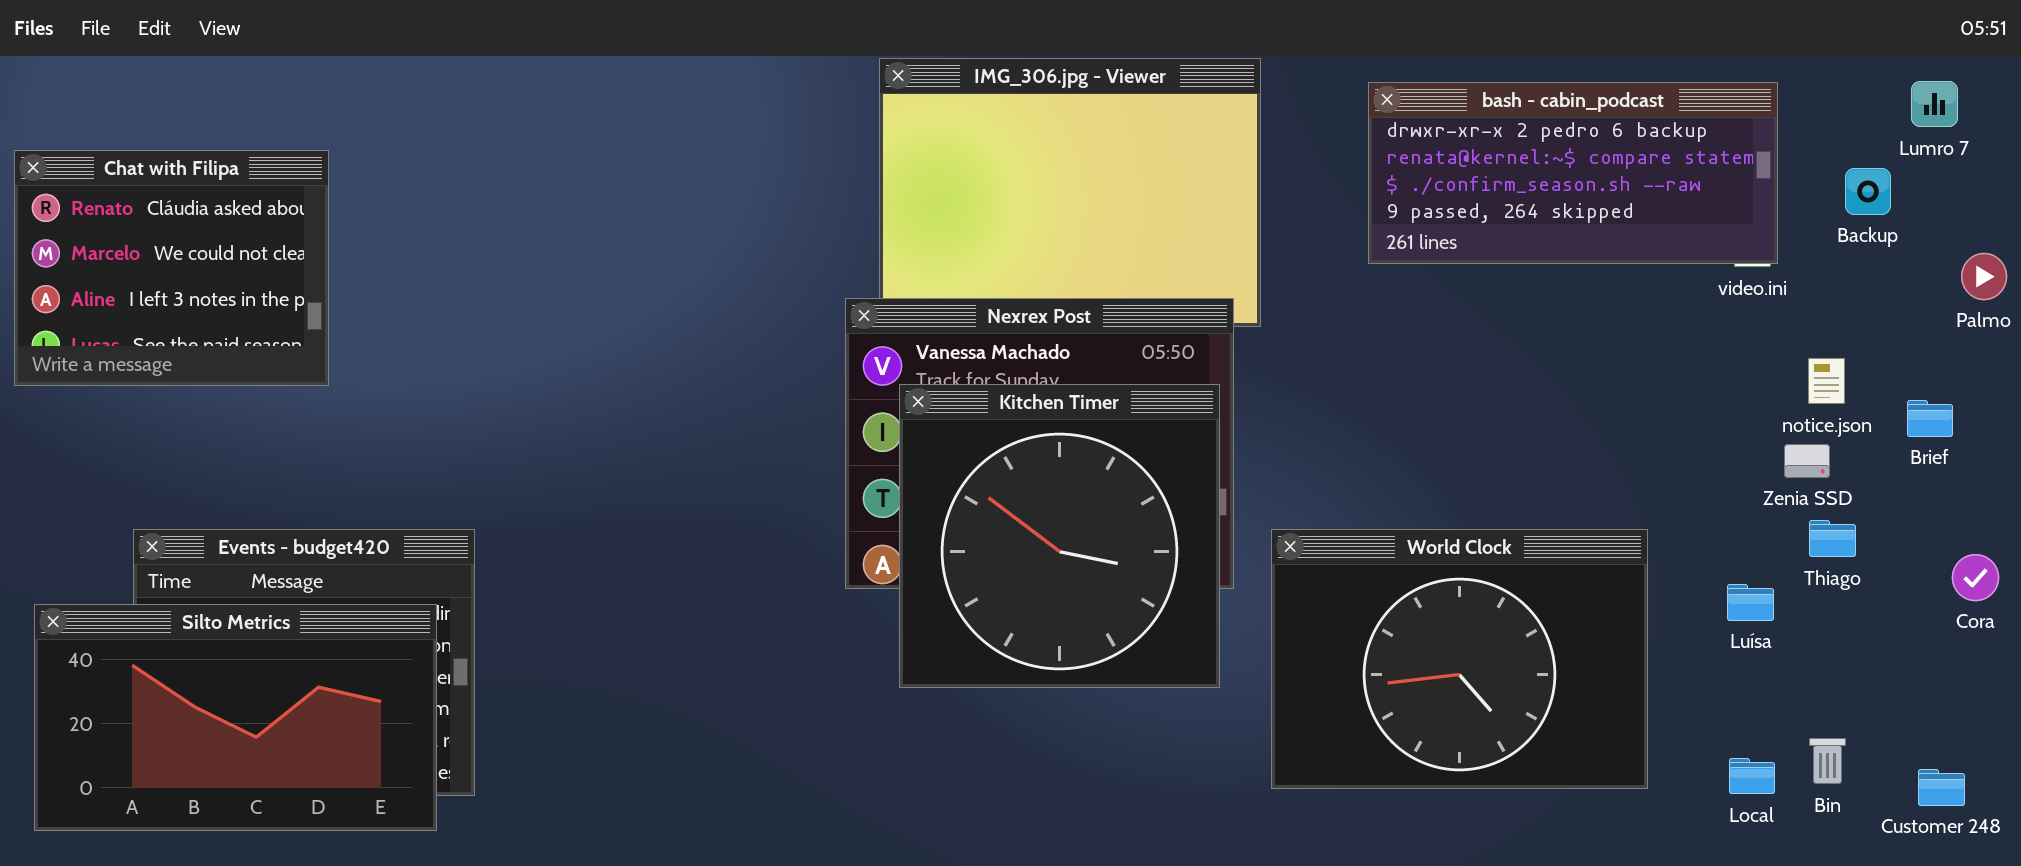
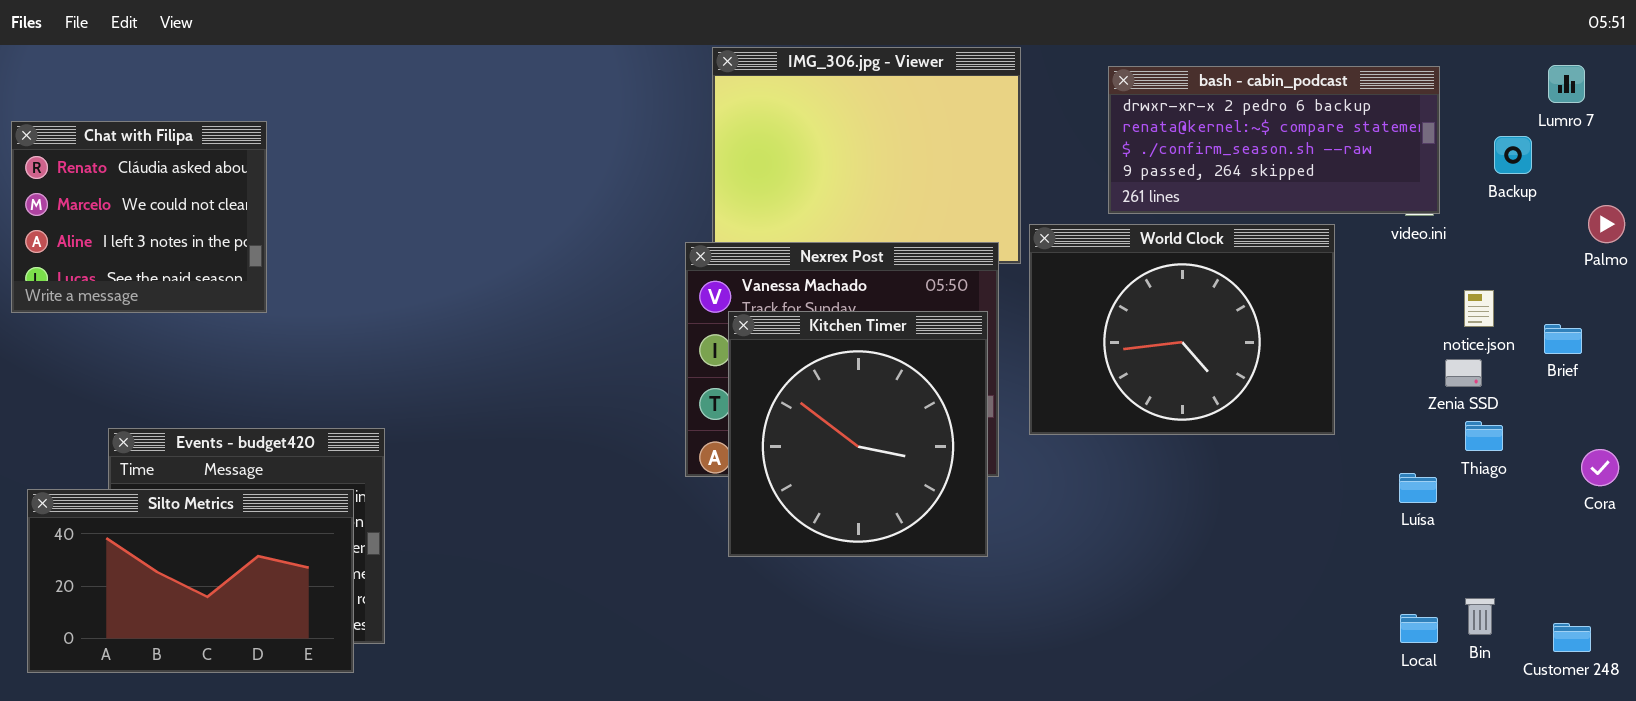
World Clock: [1271,529,1648,789] -> [1029,224,1335,435], moved

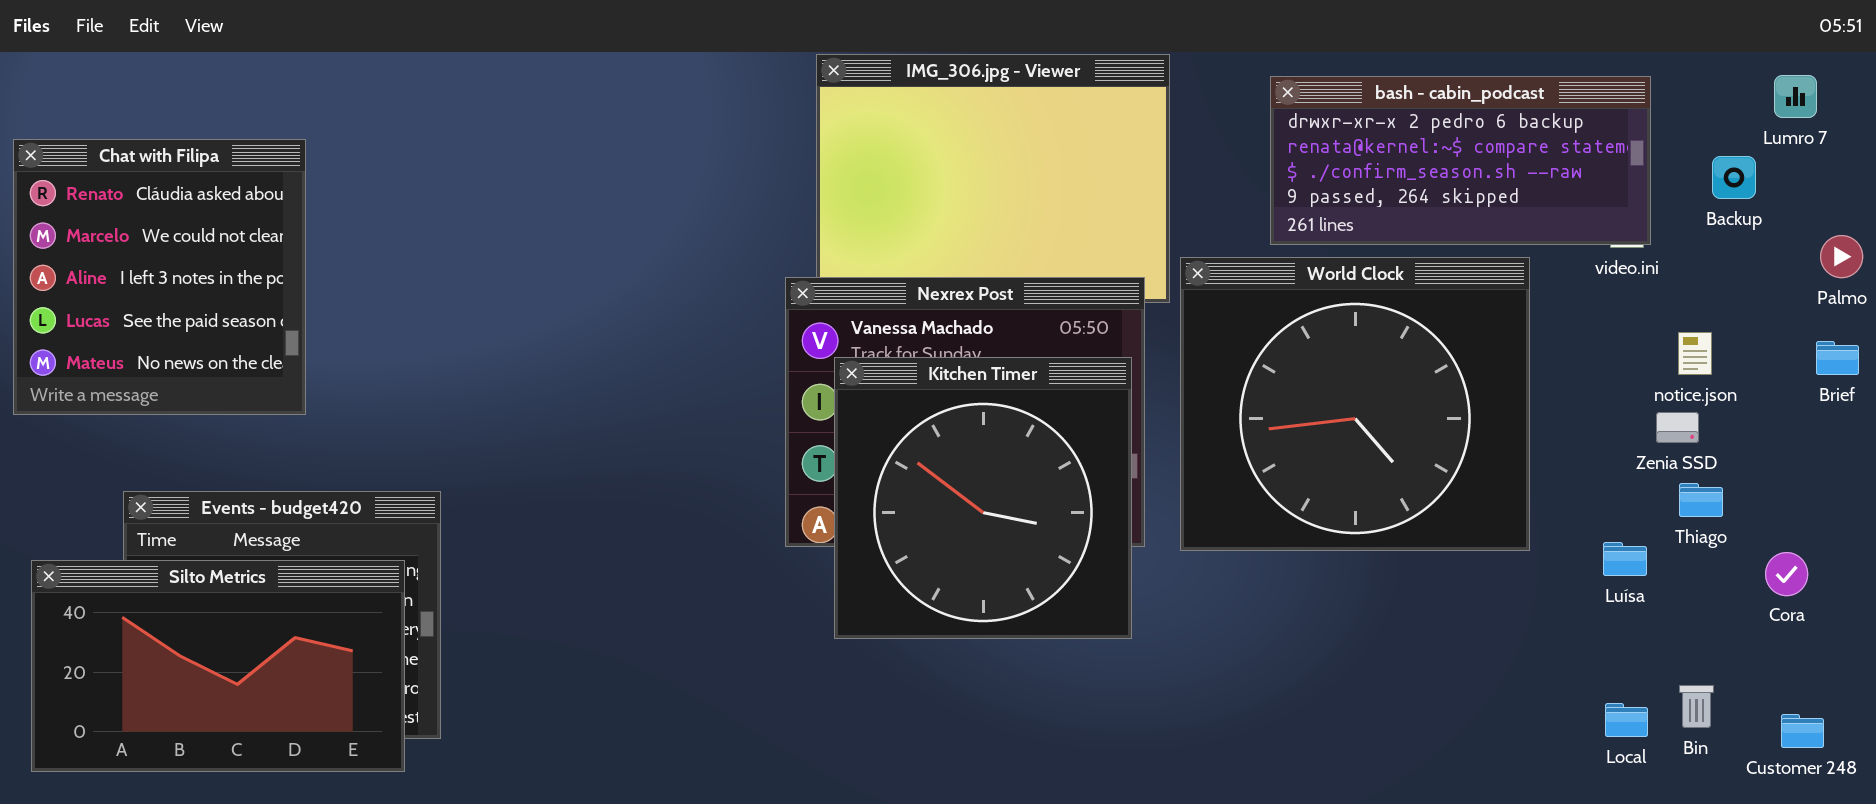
Chat with Filipa: [11,121,267,313] -> [13,139,306,415], resized
World Clock: [1029,224,1335,435] -> [1180,257,1530,551], resized
Brief: [1544,324,1582,354] -> [1816,341,1859,375], moved
Cora: [1581,449,1619,486] -> [1765,552,1808,596], moved

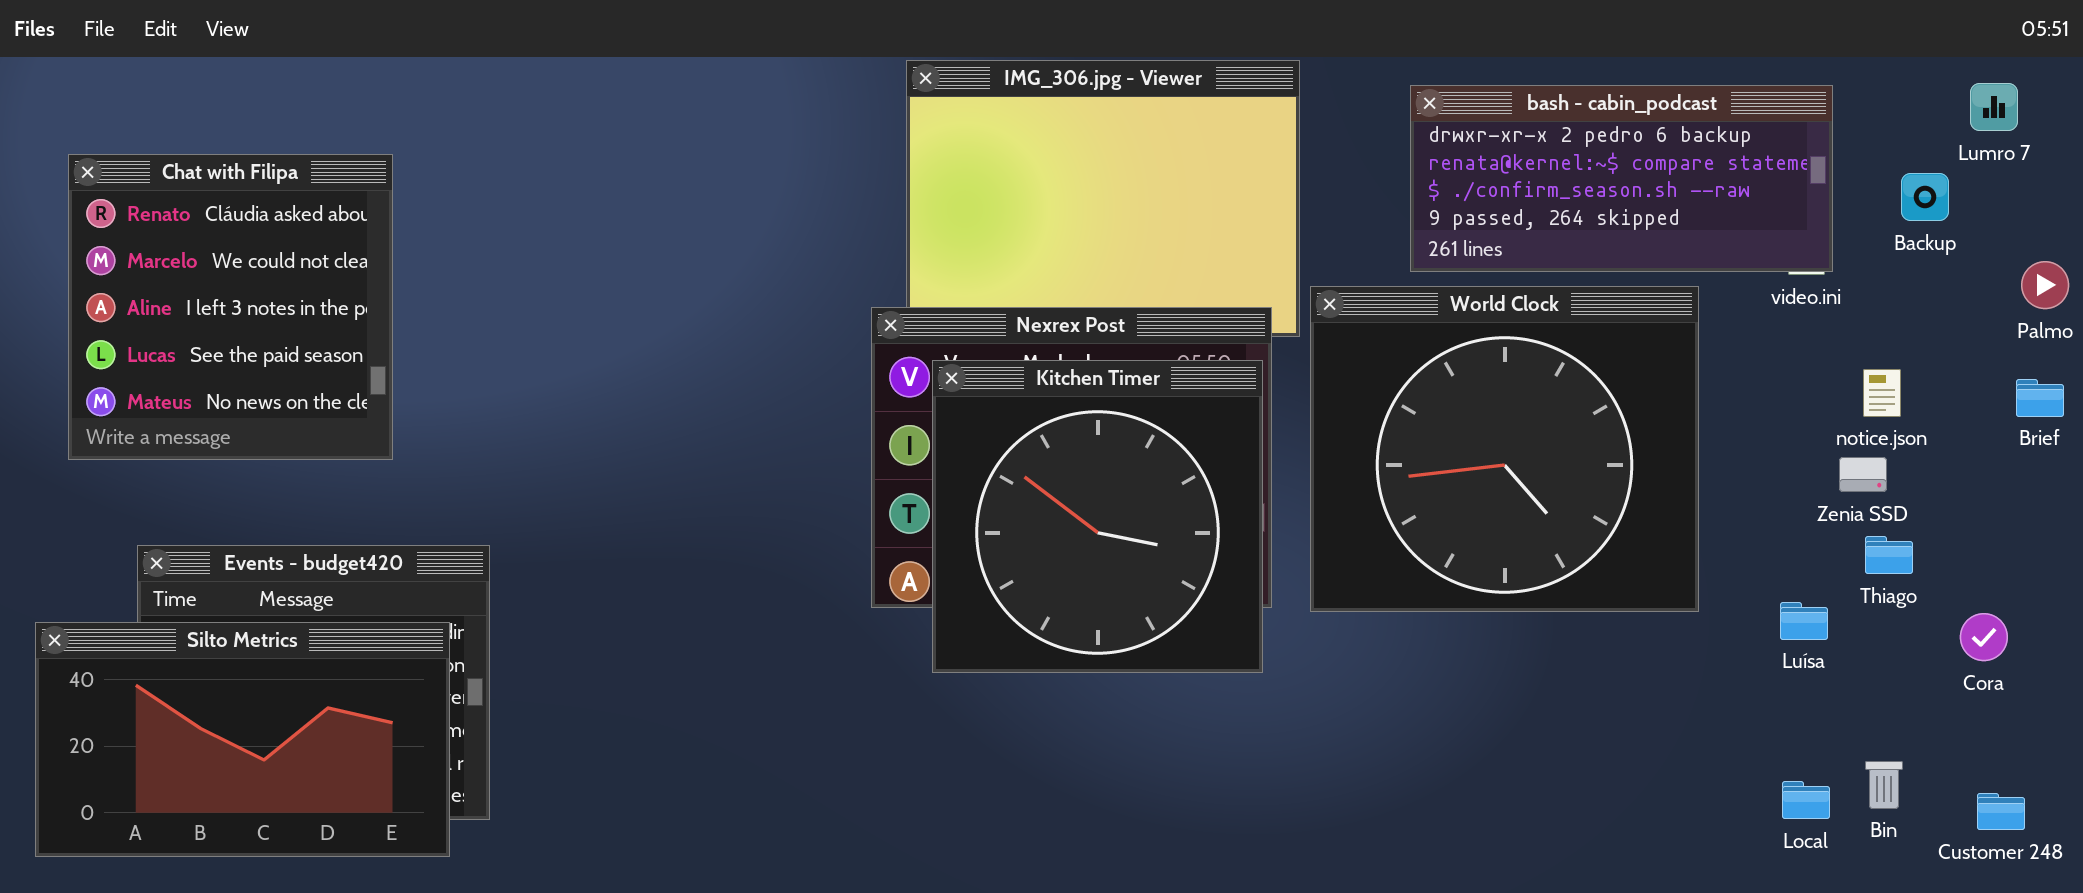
Chat with Filipa: [13,139,306,415] -> [68,154,393,460], moved
Kitchen Timer: [834,357,1132,639] -> [932,360,1263,673], moved

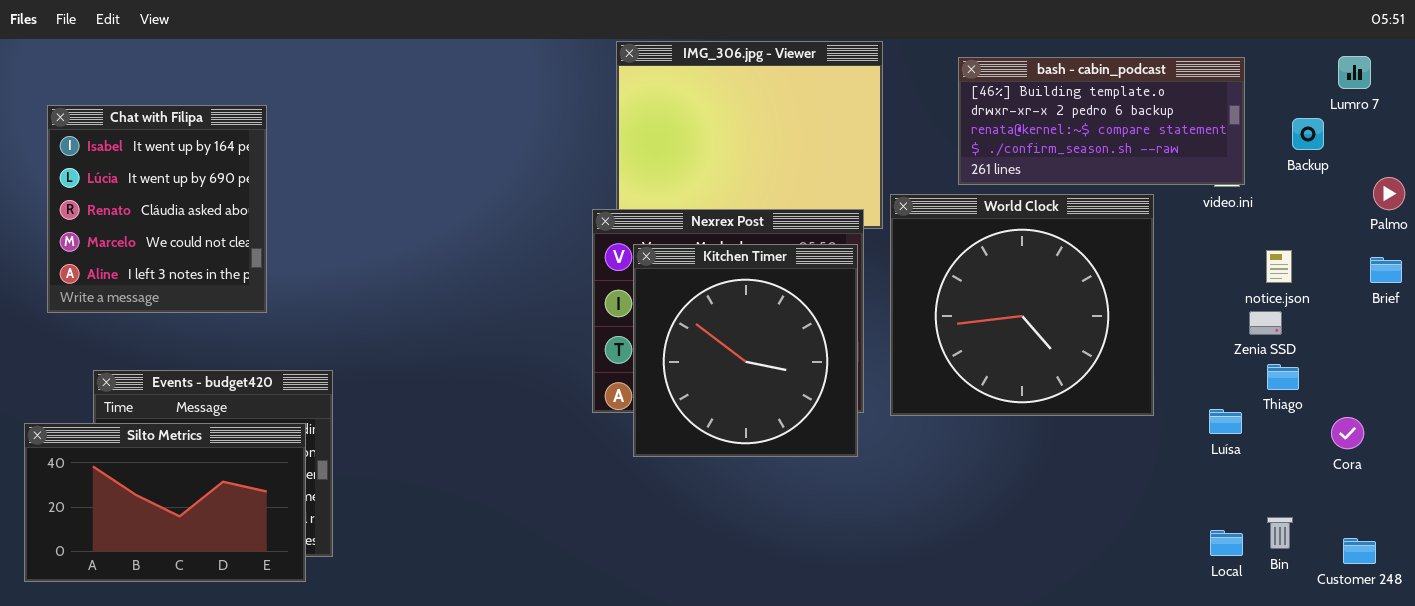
bash - cabin_podcast: [1410,85,1833,272] -> [958,57,1245,185], scrolled up 1 row
Chat with Filipa: [68,154,393,460] -> [47,105,267,313], scrolled up 2 rows

